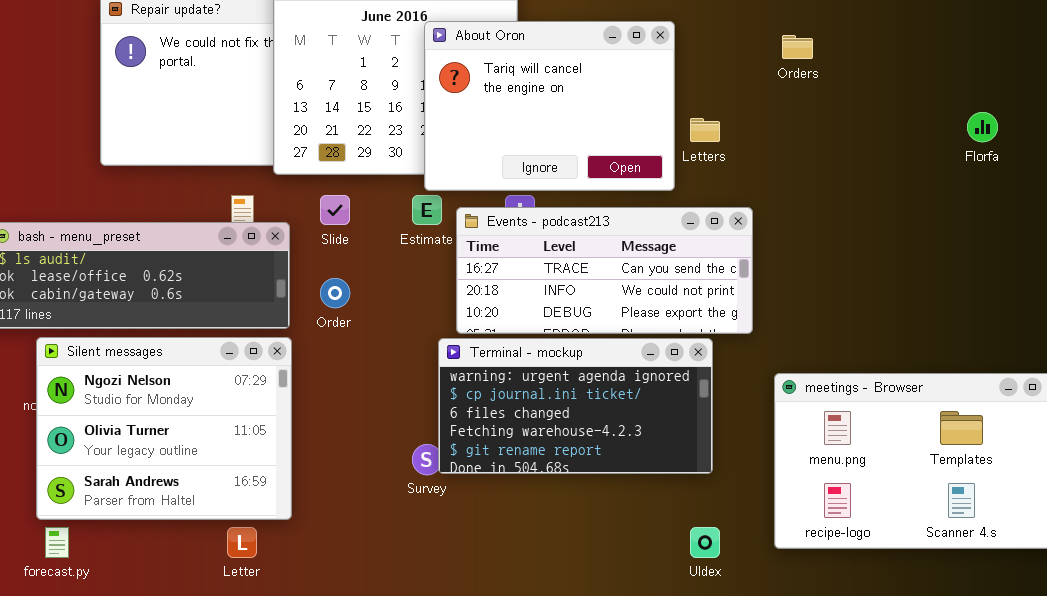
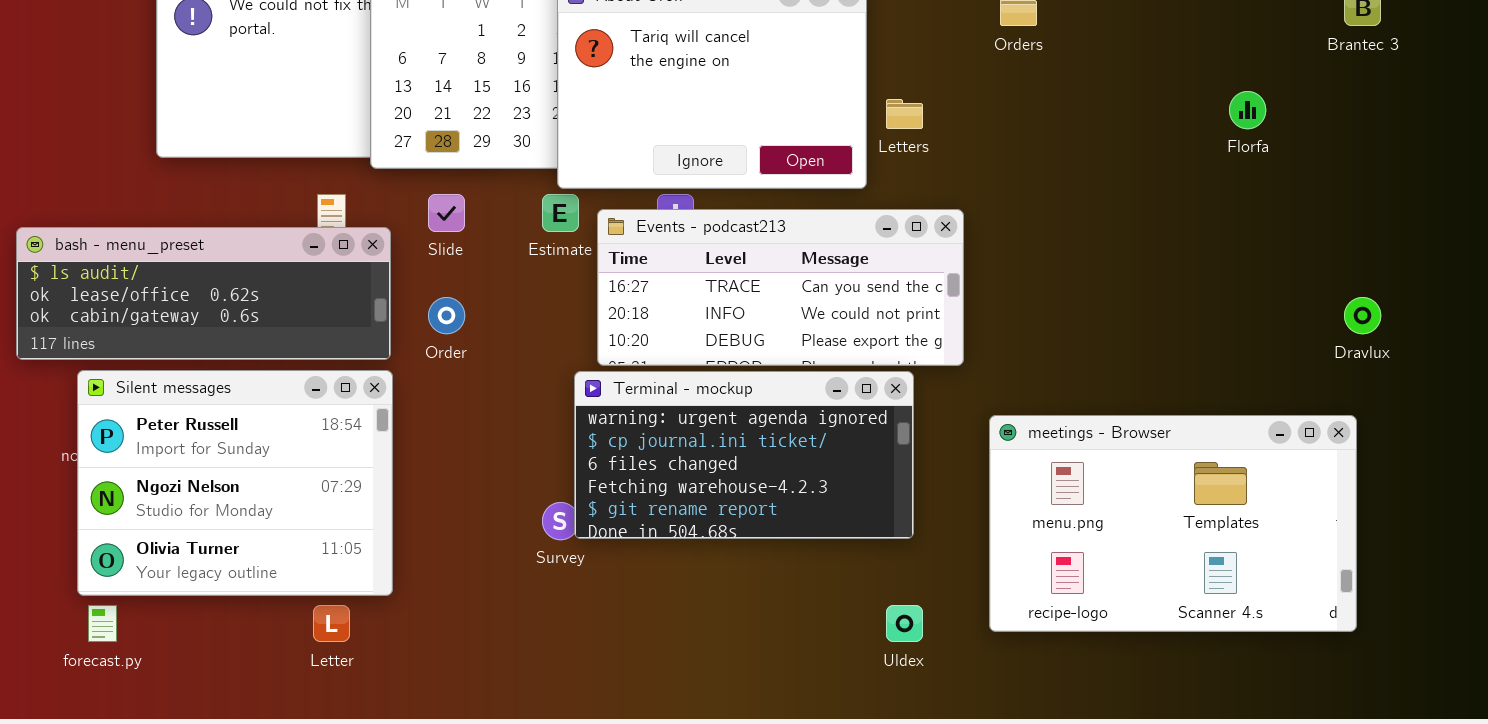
Silent messages: [36,337,292,520] -> [77,370,393,596], scrolled up 1 row

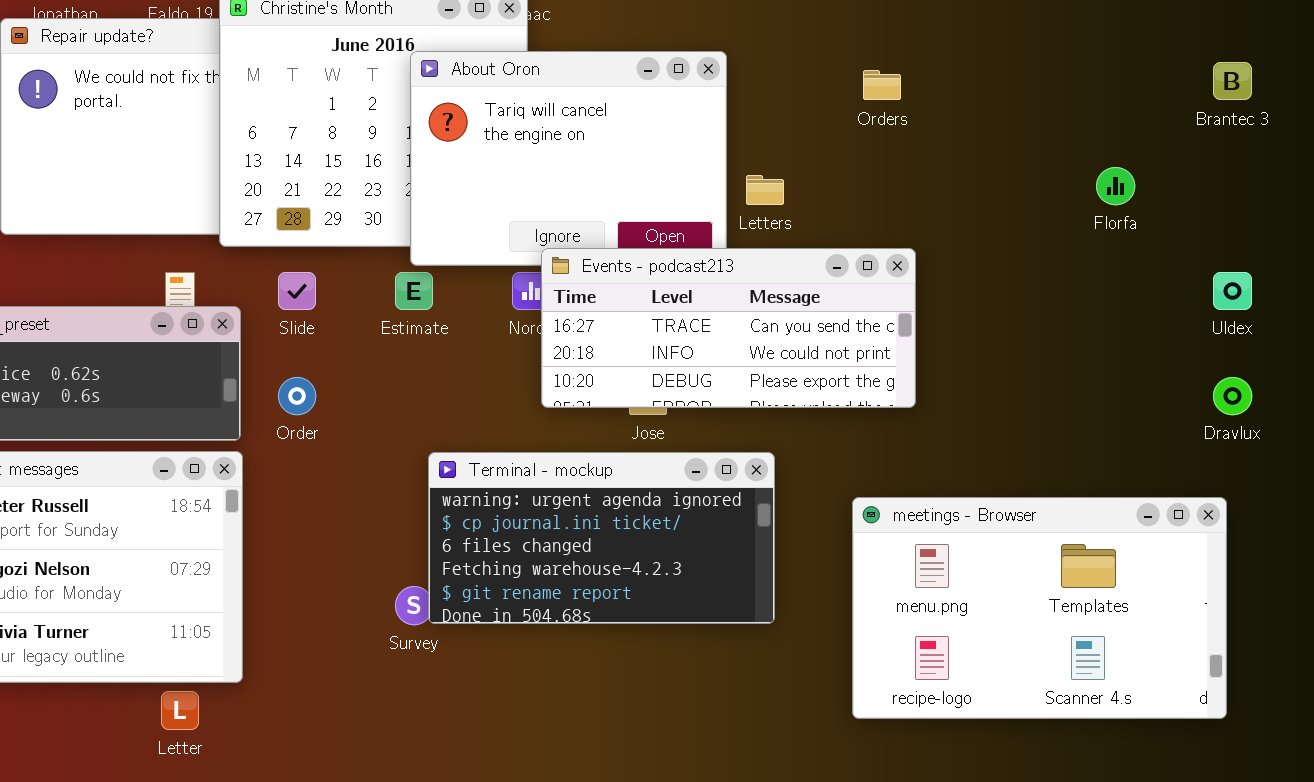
Events - podcast213: [597,209,964,366] -> [541,248,916,408], moved
Uldex: [886,605,923,642] -> [1213,272,1252,310], moved

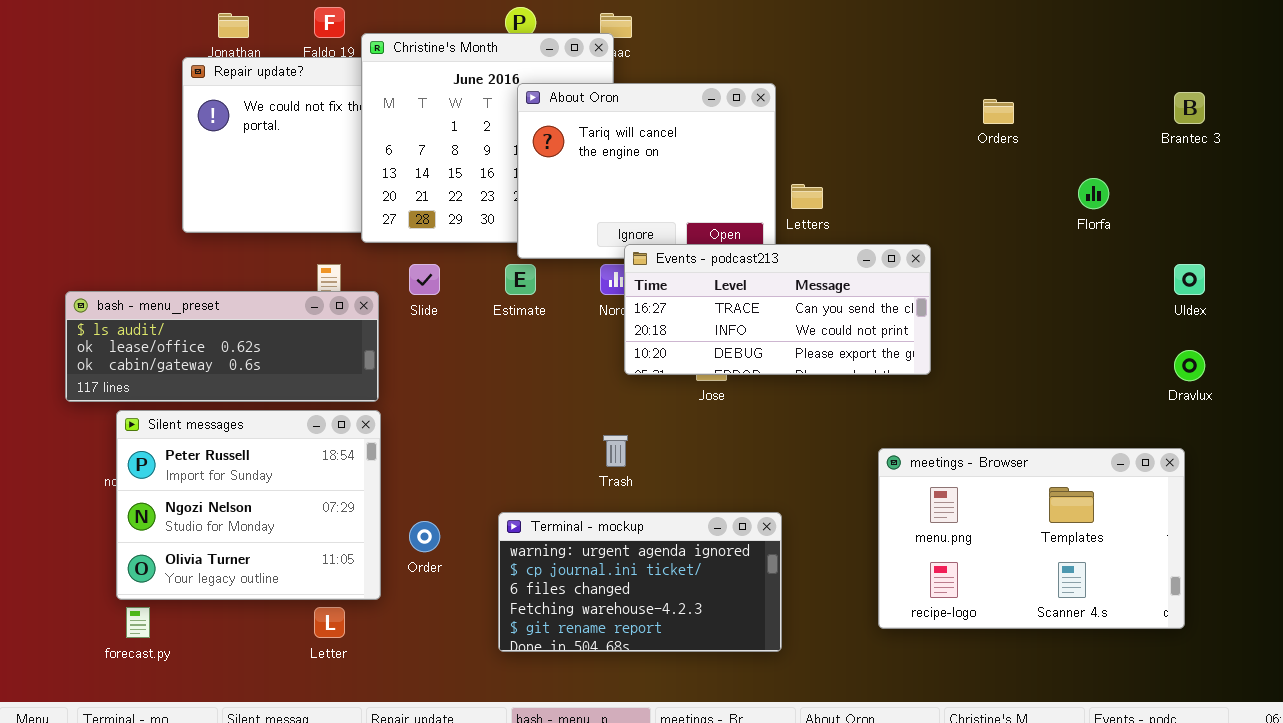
Orders: [863,70,901,100] -> [983,99,1014,124], moved
Order: [278,377,316,415] -> [409,521,440,552], moved
Terminal - mockup: [428,452,775,624] -> [498,512,782,652], moved

